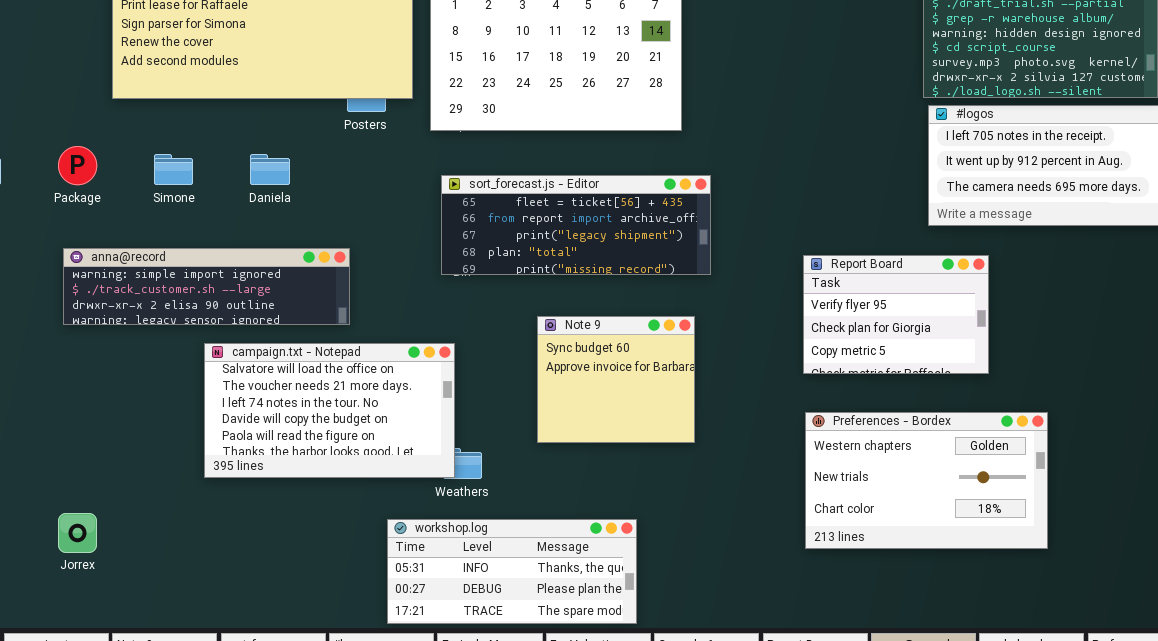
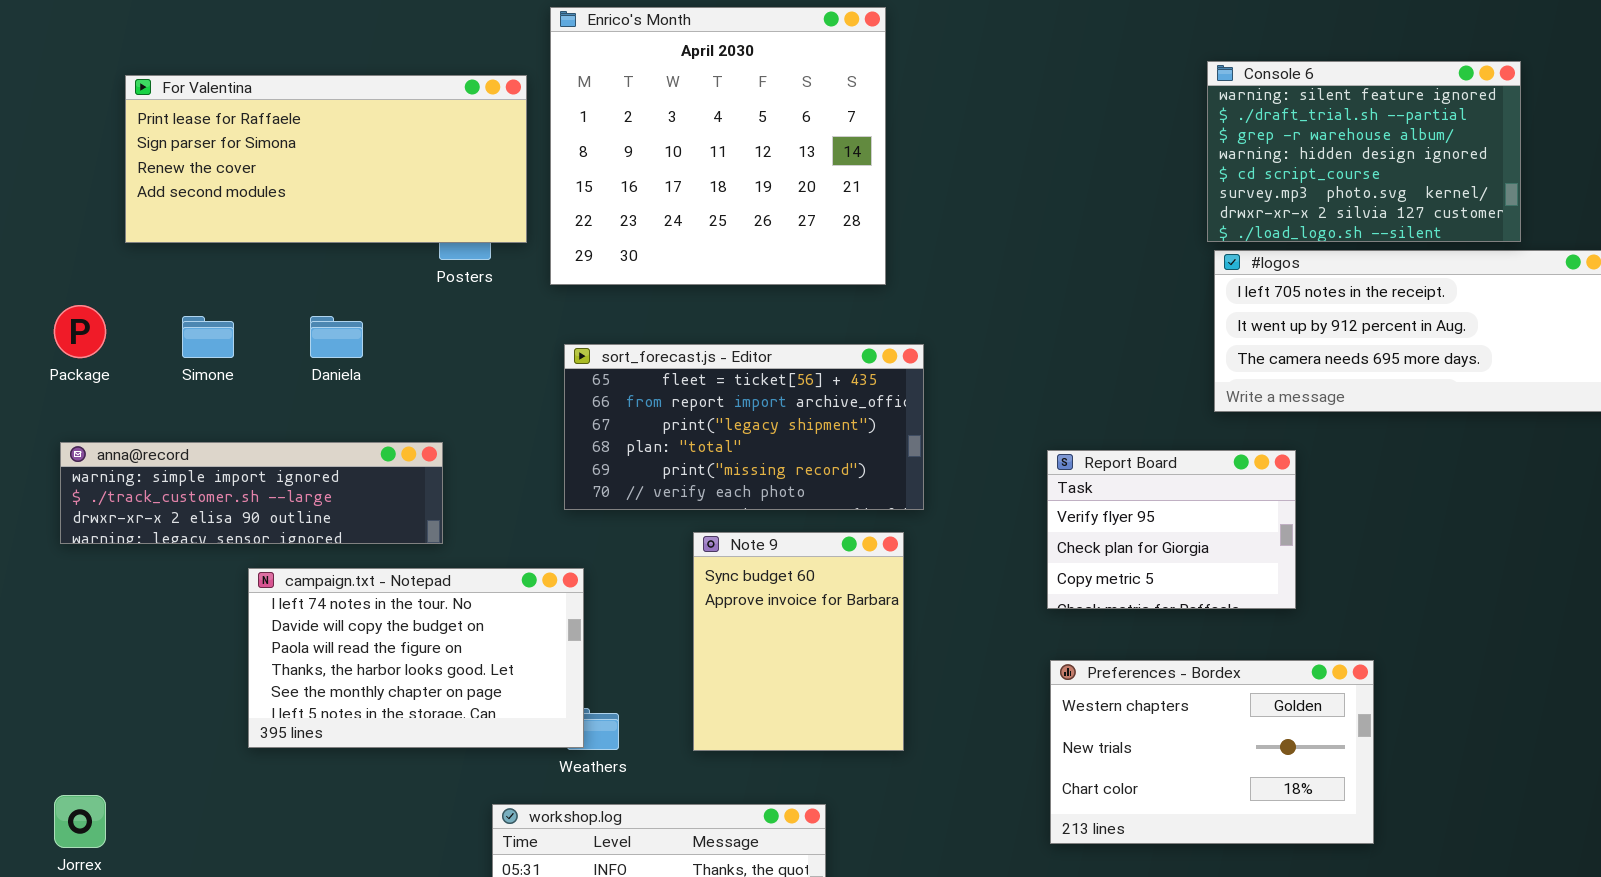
sort_forecast.js - Editor: [441,175,711,275] -> [564,344,924,510], resized
Note 9: [537,316,695,443] -> [693,532,904,751], resized
campaign.txt - Notepad: [204,343,455,478] -> [248,568,584,748], scrolled down 2 rows

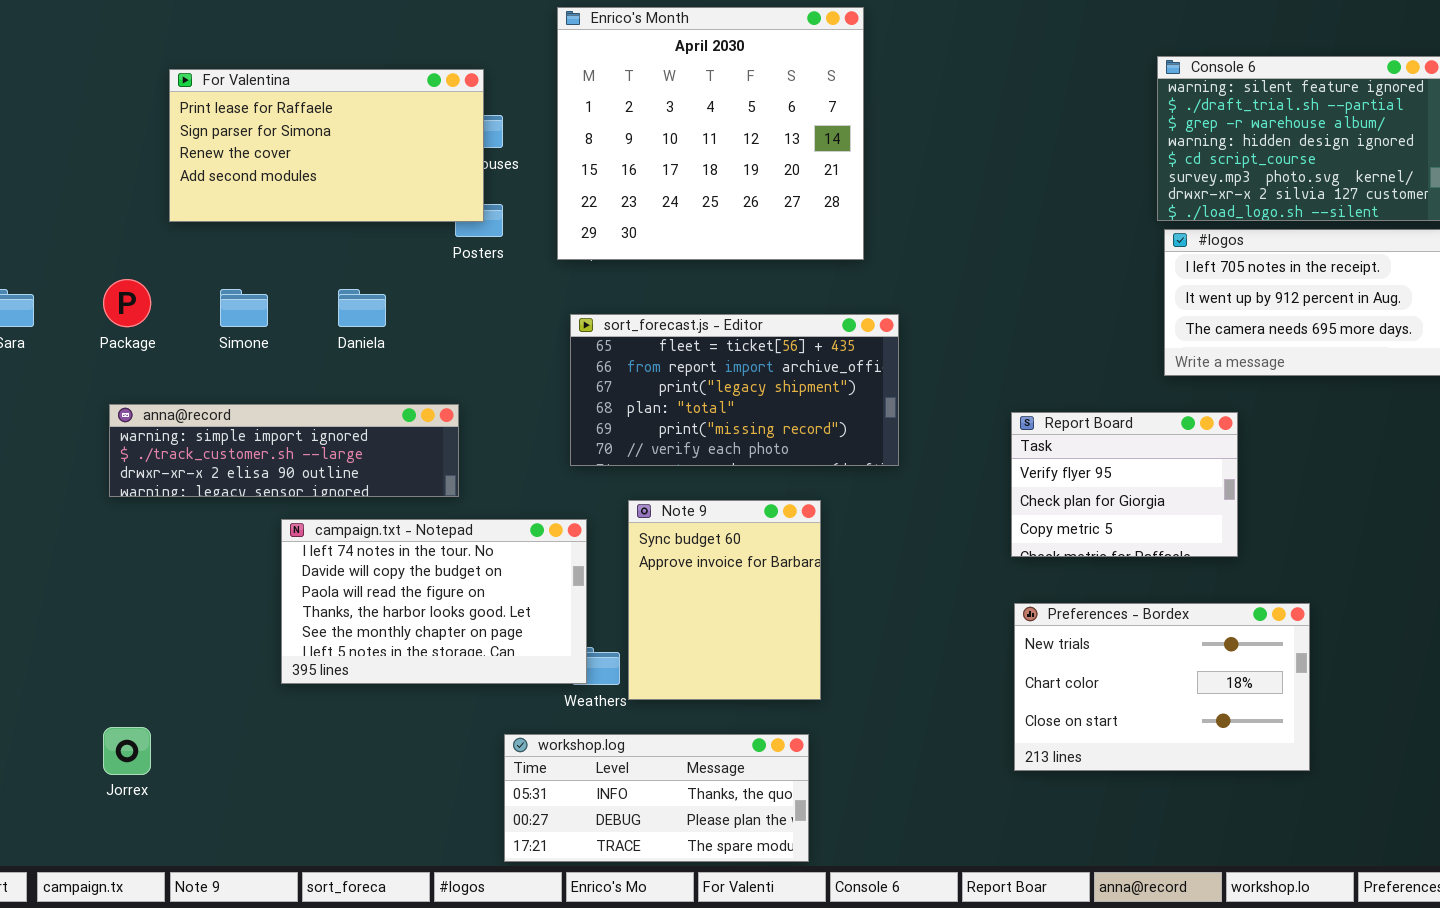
For Valentina: [125,75,527,243] -> [169,69,484,222], resized
Note 9: [693,532,904,751] -> [628,500,821,700], moved
Preferences - Bordex: [1050,660,1374,844] -> [1014,603,1310,771], scrolled down 1 row

